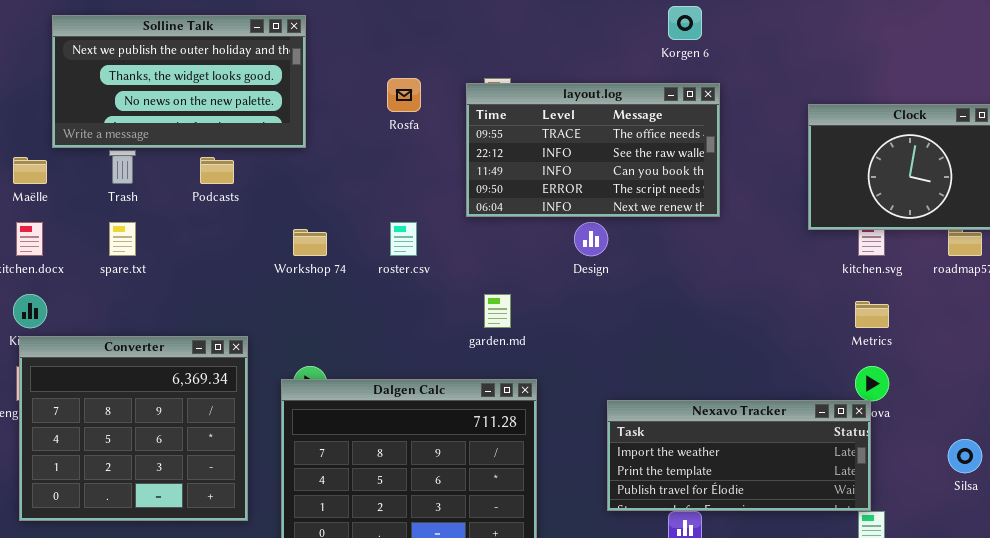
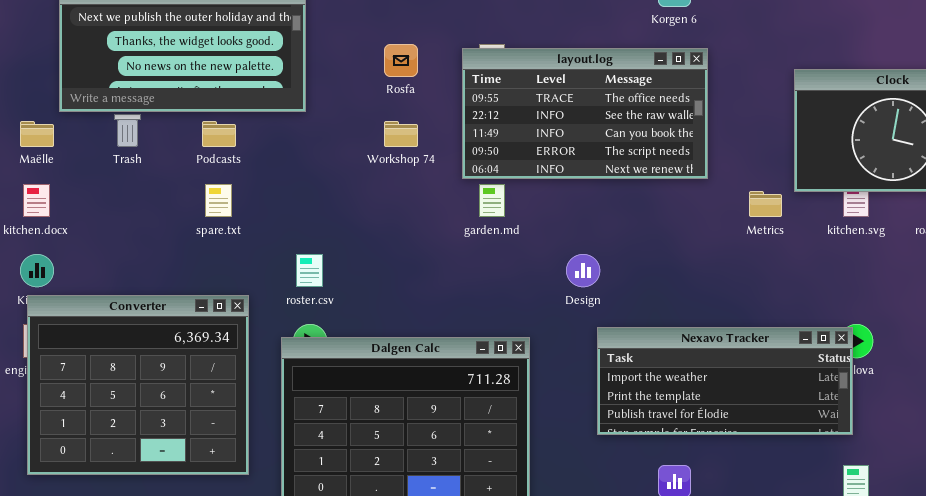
spare.txt: [109,222,136,256] -> [205,184,232,217], moved
roster.csv: [390,222,417,256] -> [296,254,323,287], moved
Design: [574,222,608,256] -> [566,254,600,287], moved
Workshop 74: [293,229,327,256] -> [384,121,418,147], moved
garden.md: [484,294,511,328] -> [479,184,505,217], moved
Metrics: [855,301,889,328] -> [749,191,782,217], moved
Nexavo Tracker: [607,400,871,511] -> [597,327,853,435], moved

